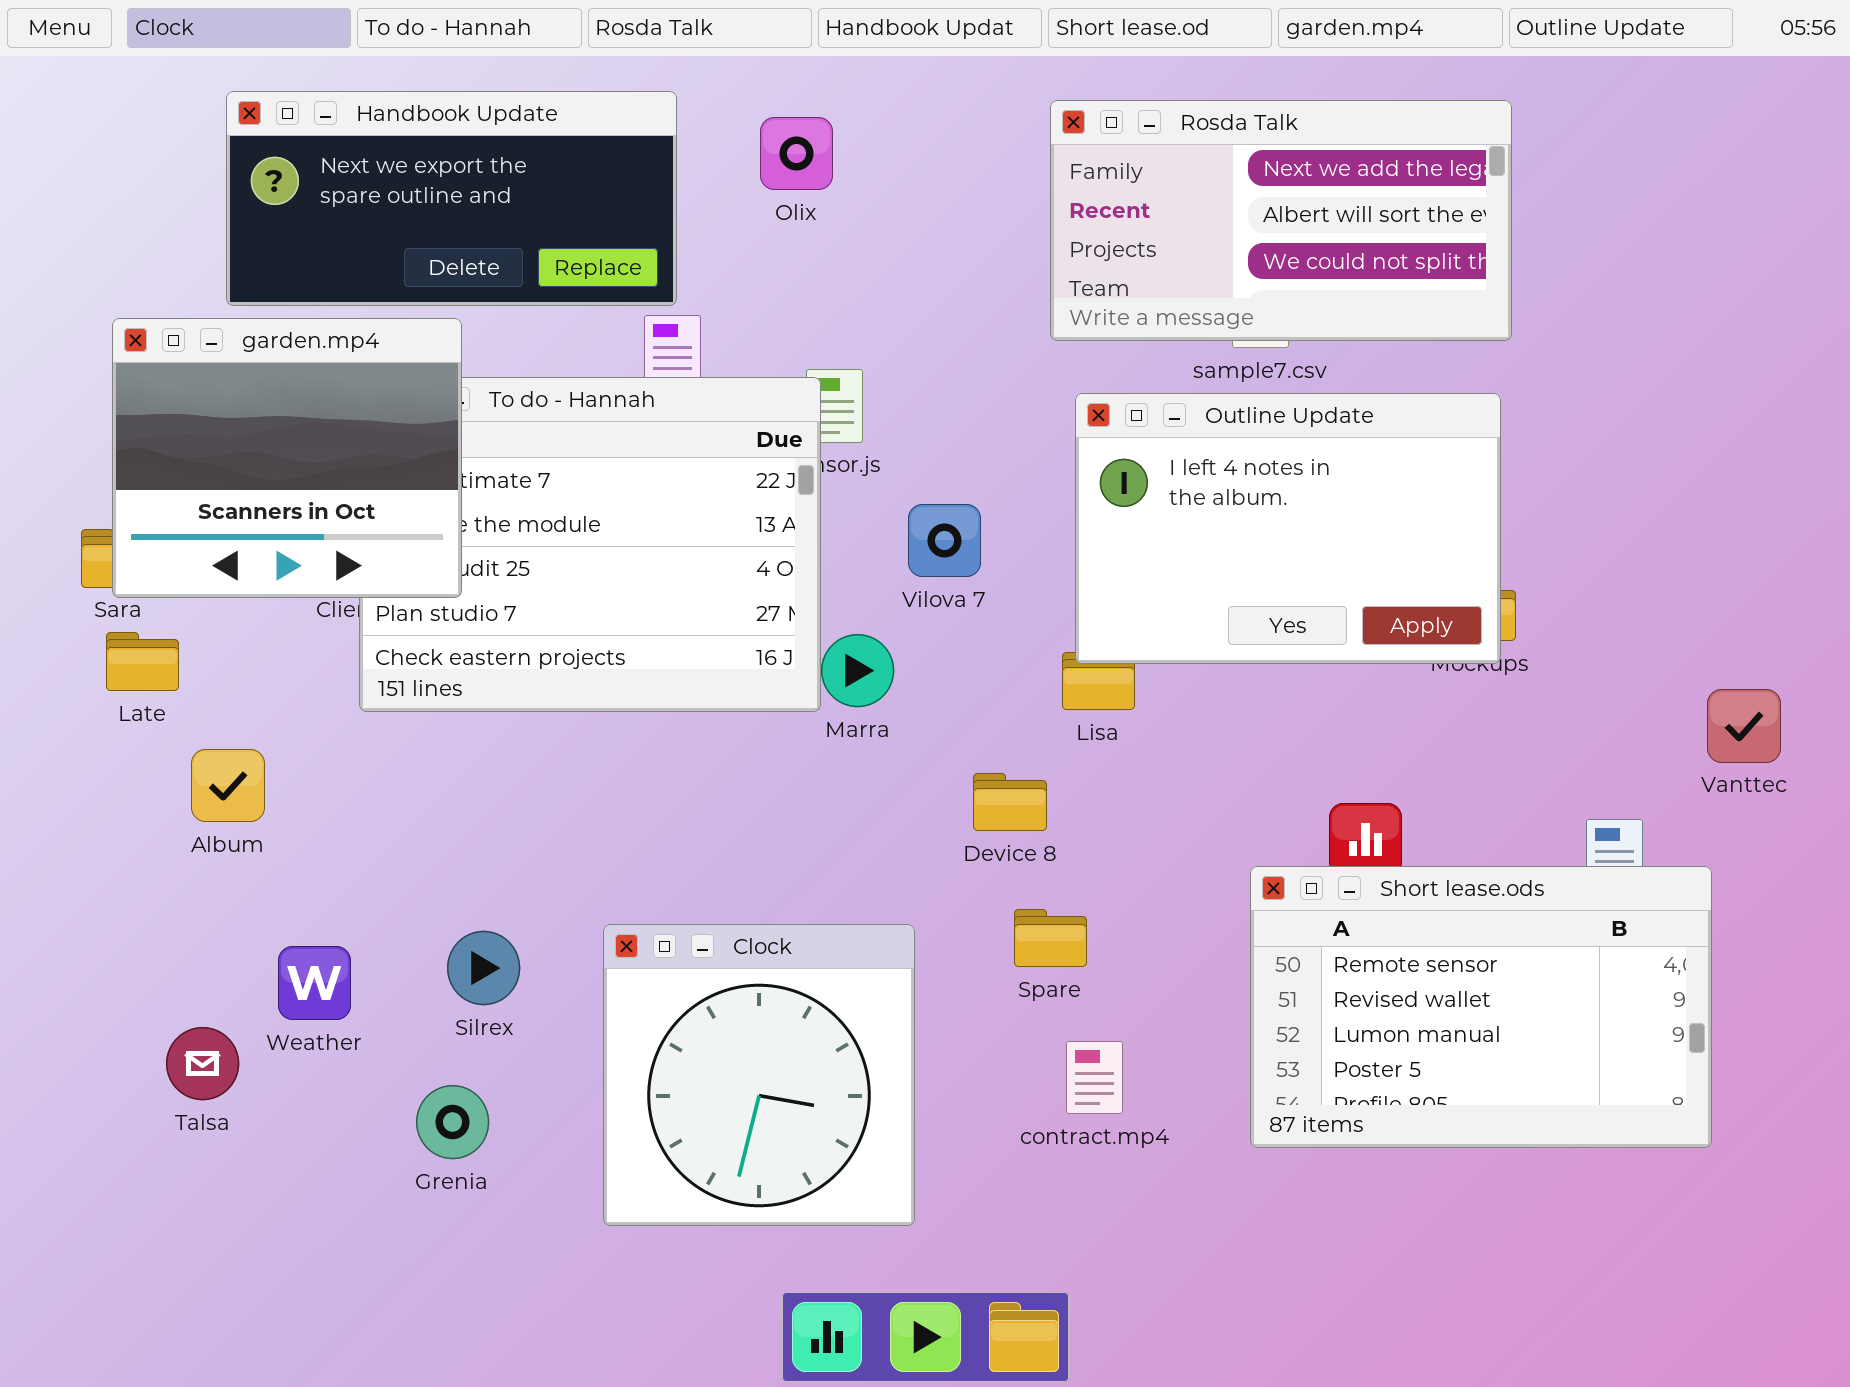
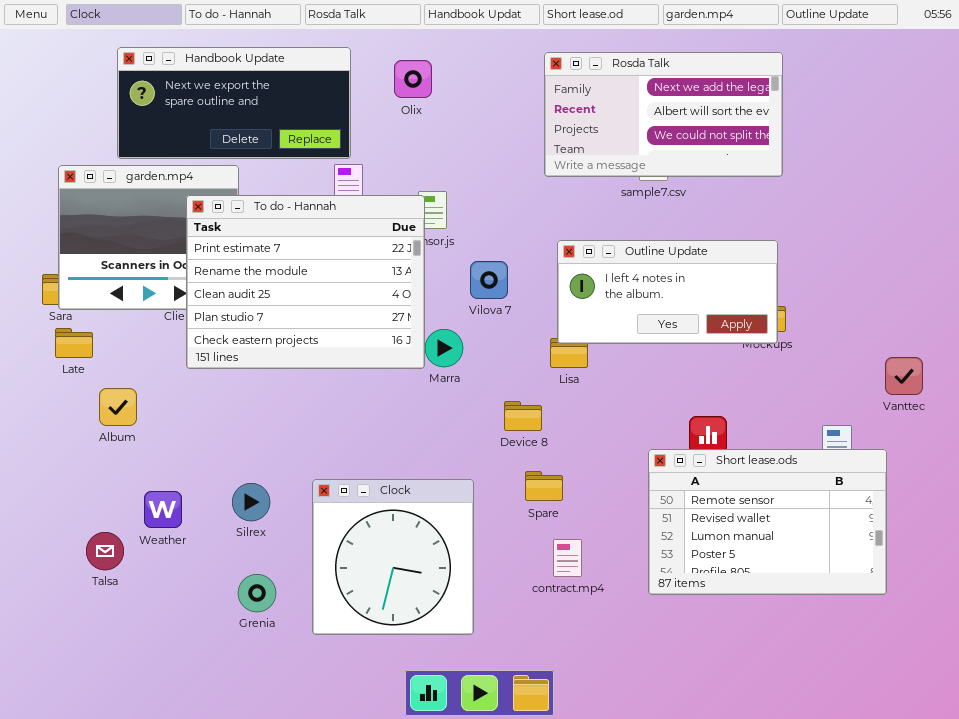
To do - Hannah: [359,377,821,712] -> [186,195,425,369], raised
Outline Update: [1075,393,1501,664] -> [557,240,778,344], resized
Grenia: [416,1085,489,1159] -> [238,574,276,612], moved

